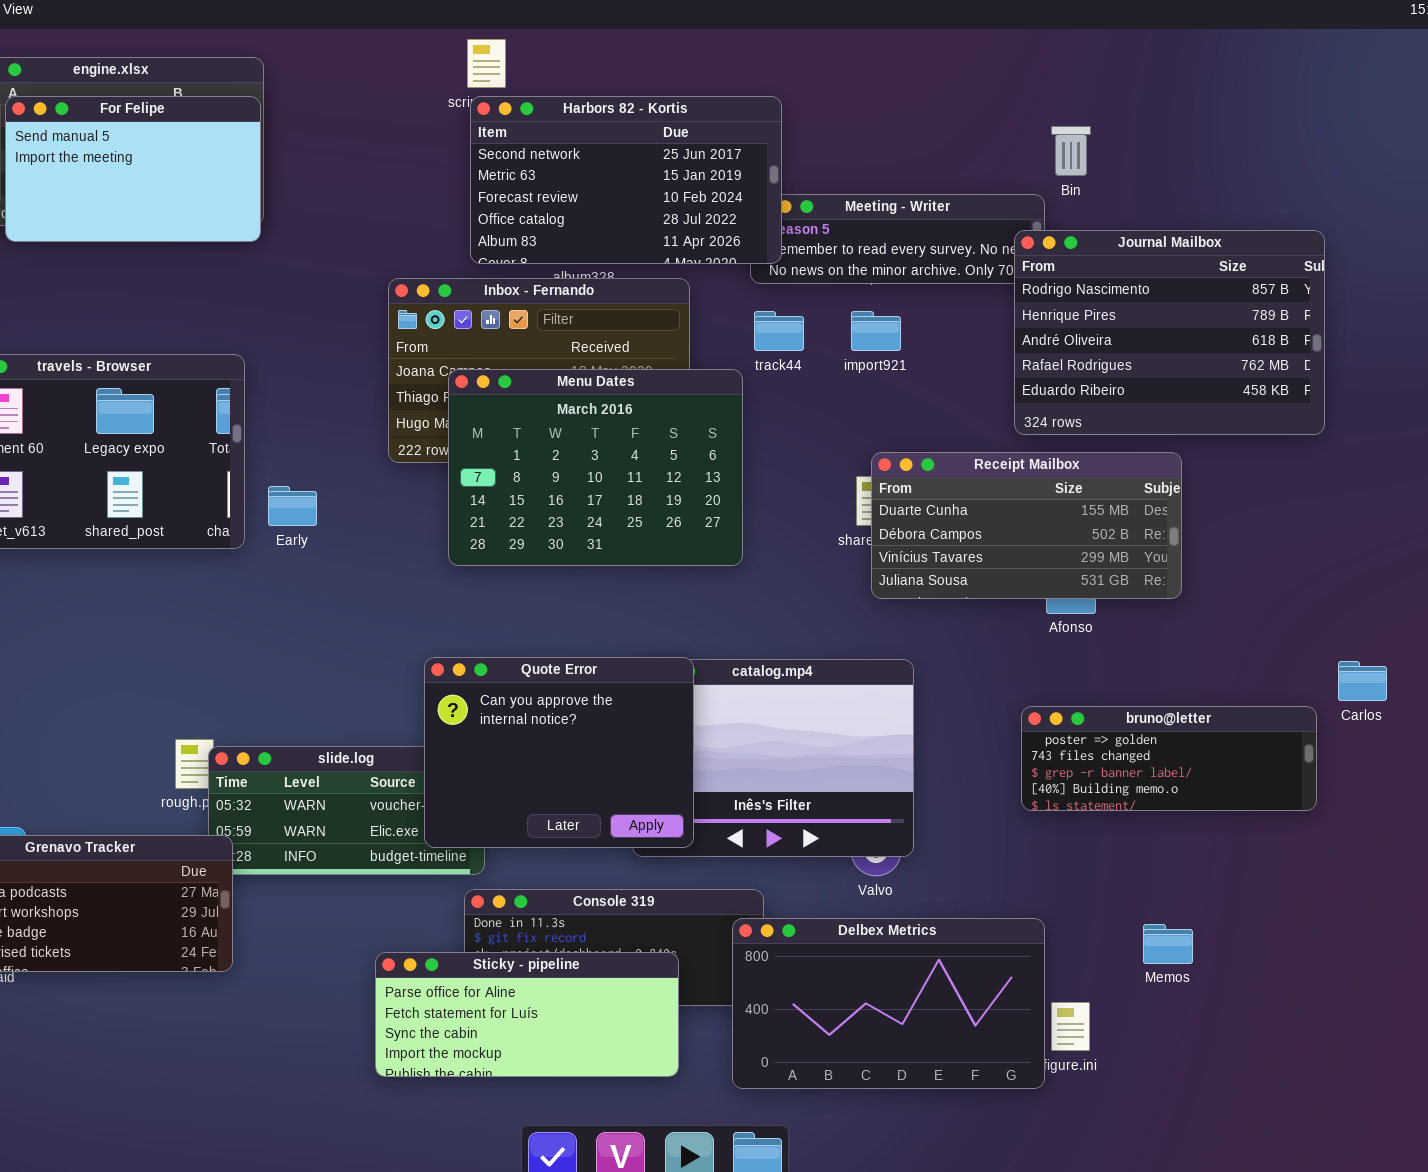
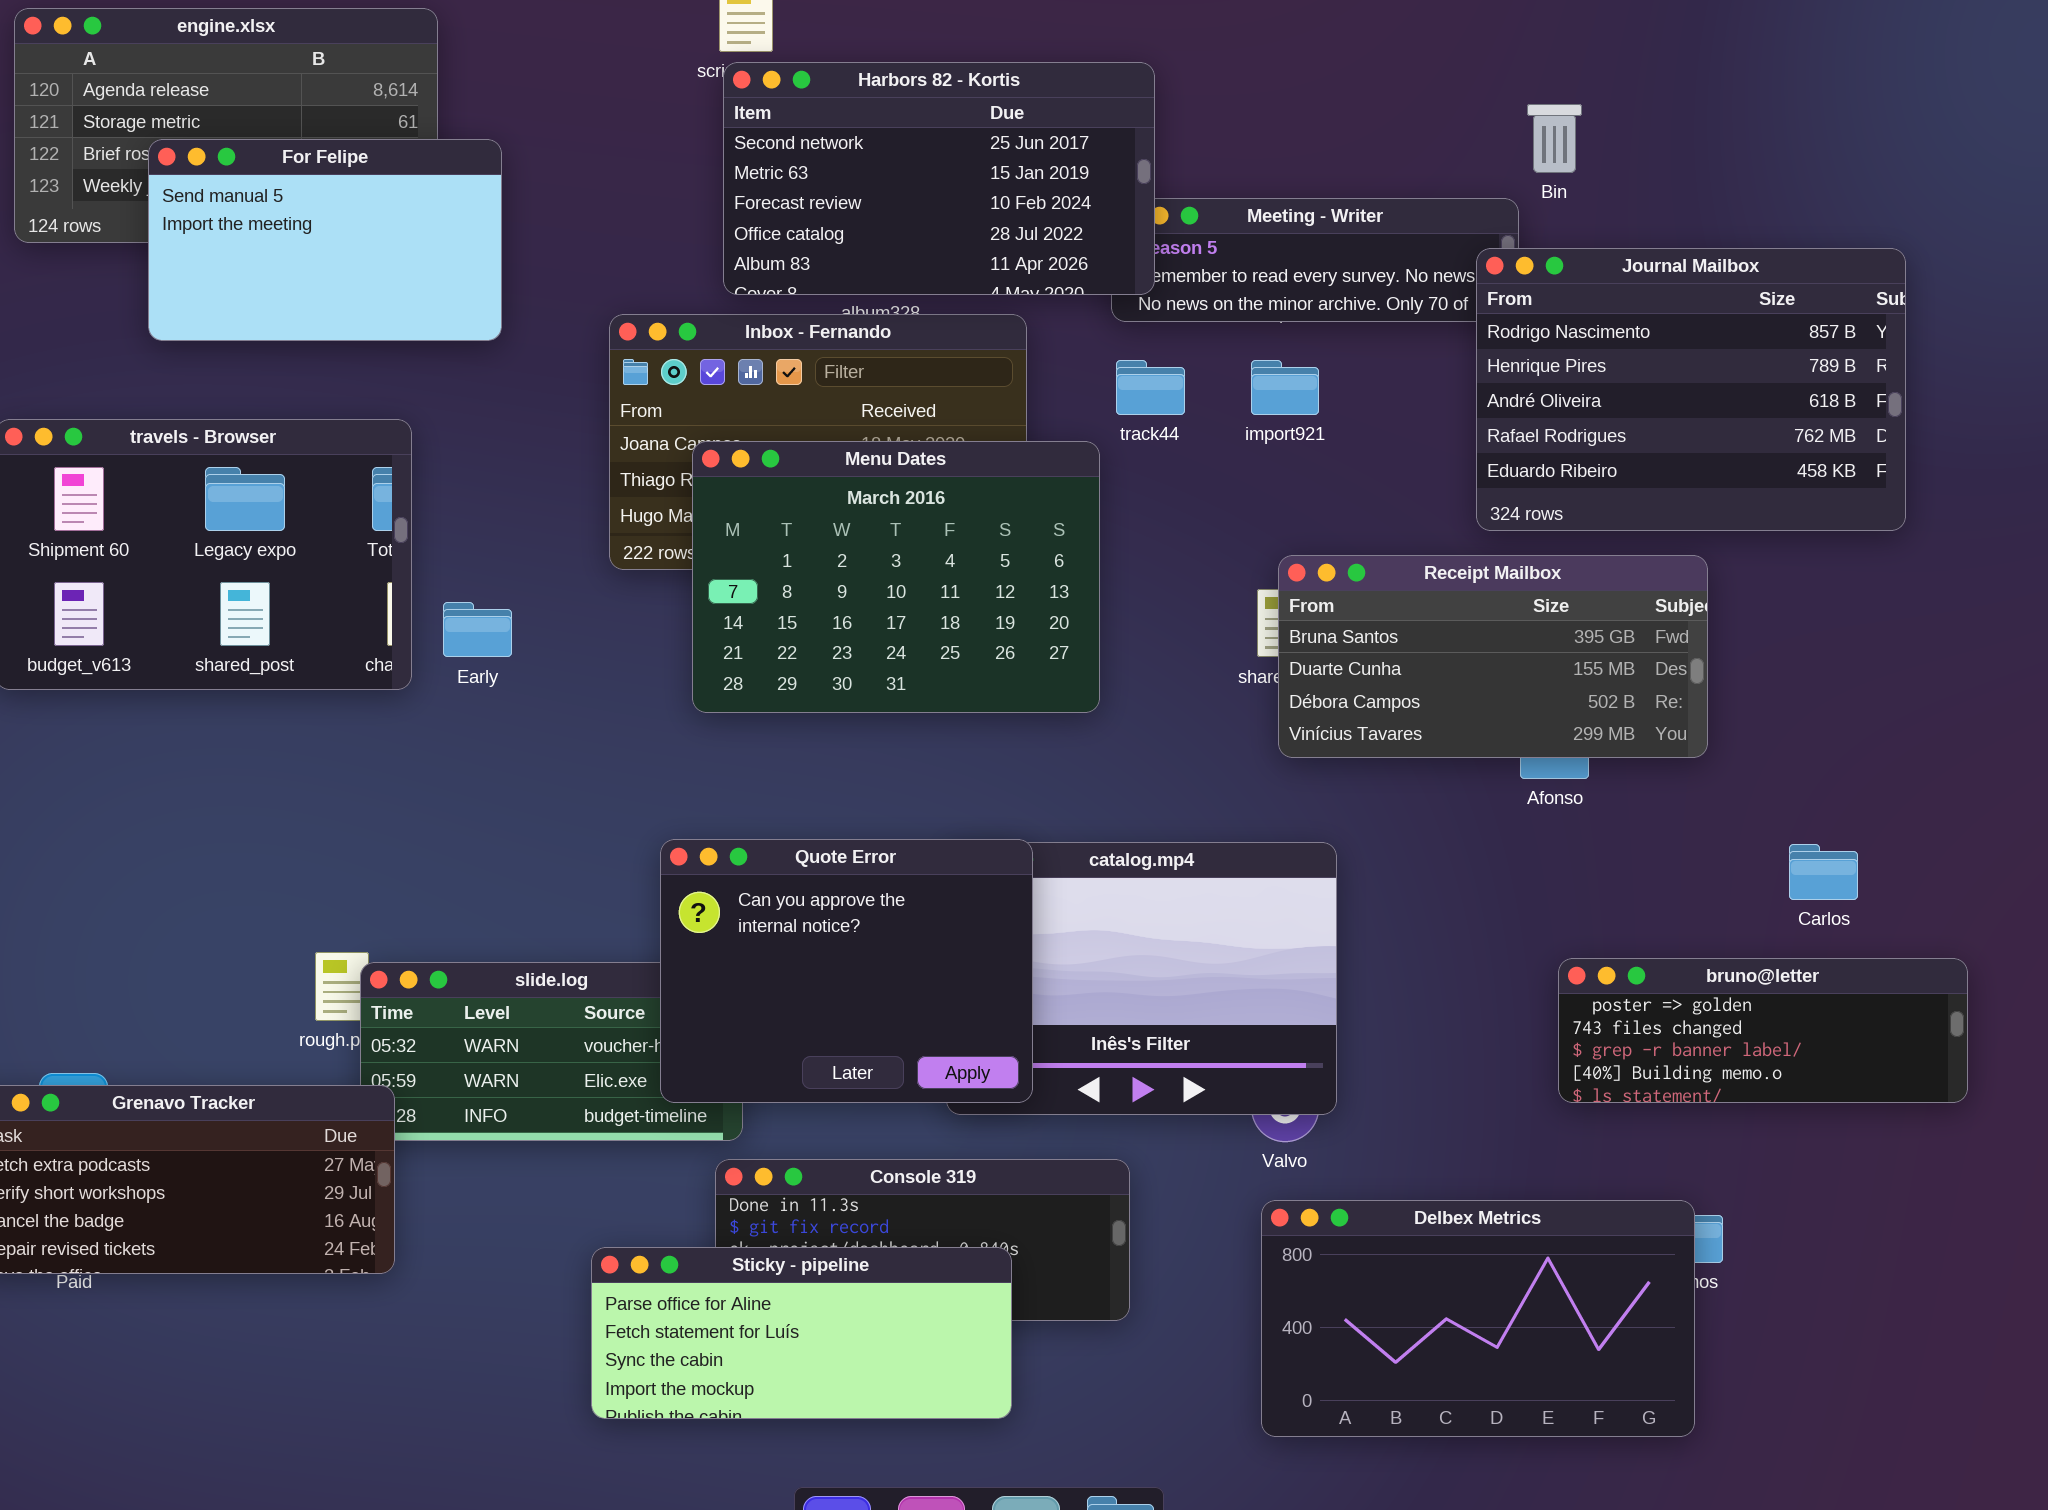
For Felipe: [5,96,261,242] -> [148,139,502,341], moved
Receipt Mailbox: [871,452,1182,599] -> [1278,555,1708,758], scrolled up 1 row
Carlos: [1338,661,1387,701] -> [1789,844,1858,900], moved
bruno@letter: [1021,706,1317,811] -> [1558,958,1968,1103], moved
Delbex Metrics: [732,918,1045,1089] -> [1261,1200,1695,1437], moved

